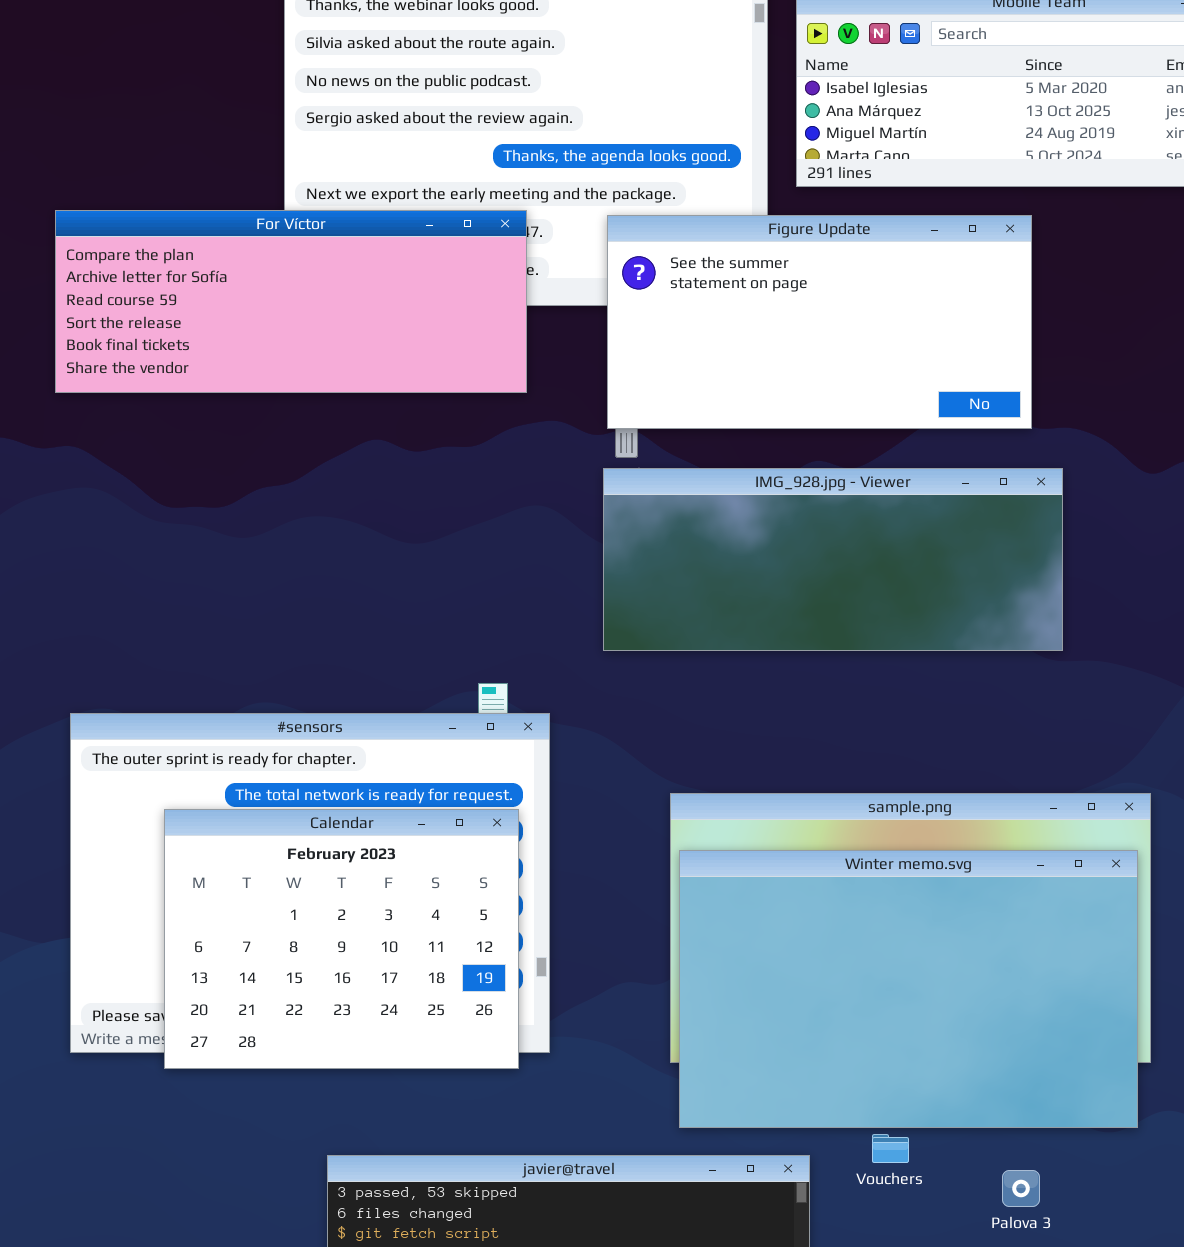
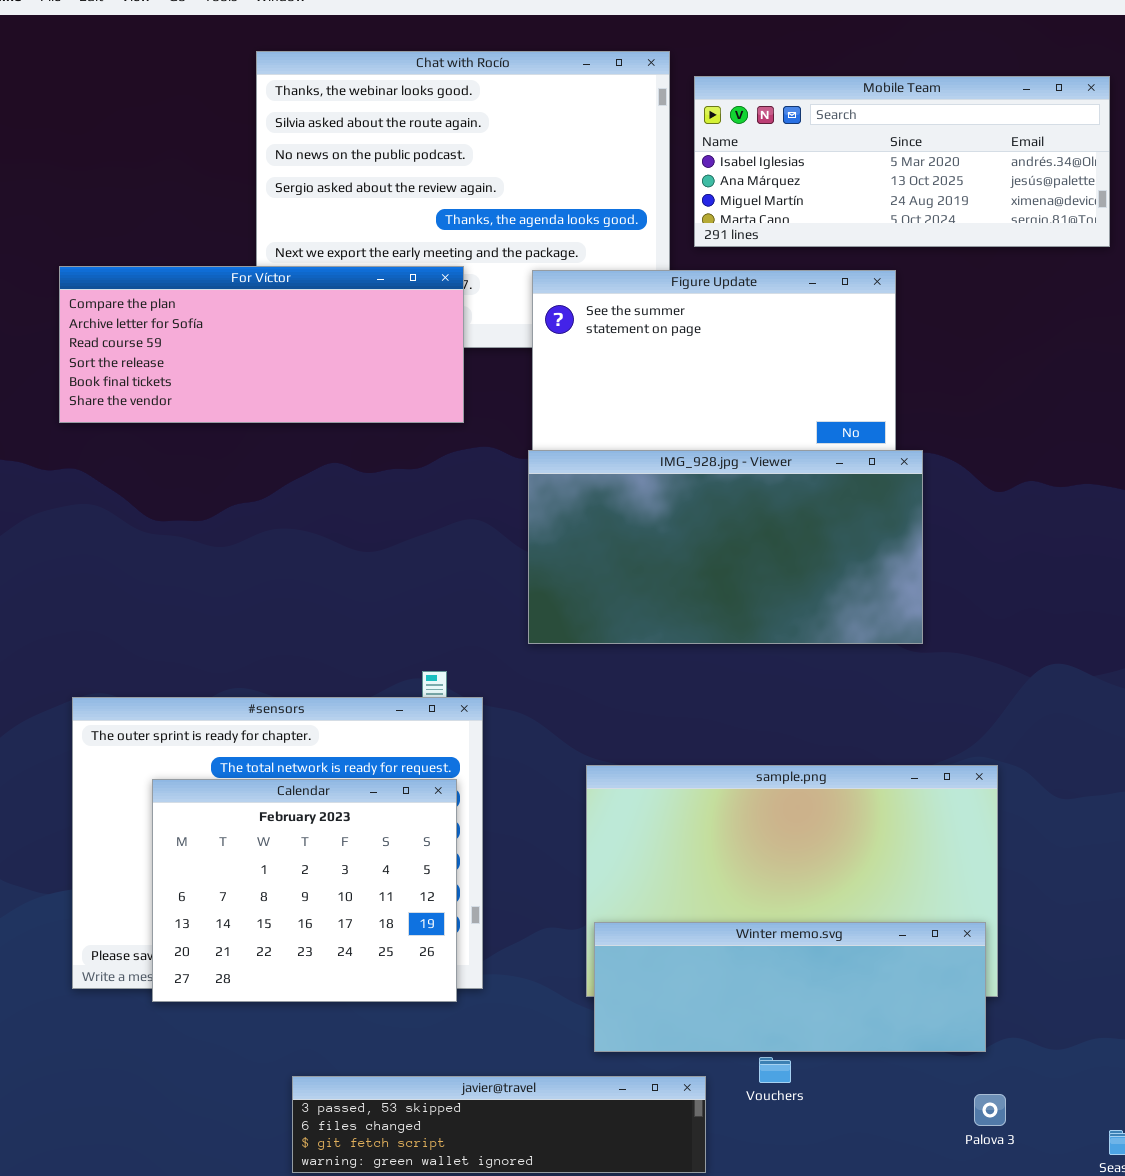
IMG_928.jpg - Viewer: [603,468,1063,651] -> [528,450,923,644], resized
Winter memo.svg: [679,850,1138,1128] -> [594,922,986,1052], resized
Palova 3: [1002,1170,1040,1207] -> [974,1094,1006,1126], moved

